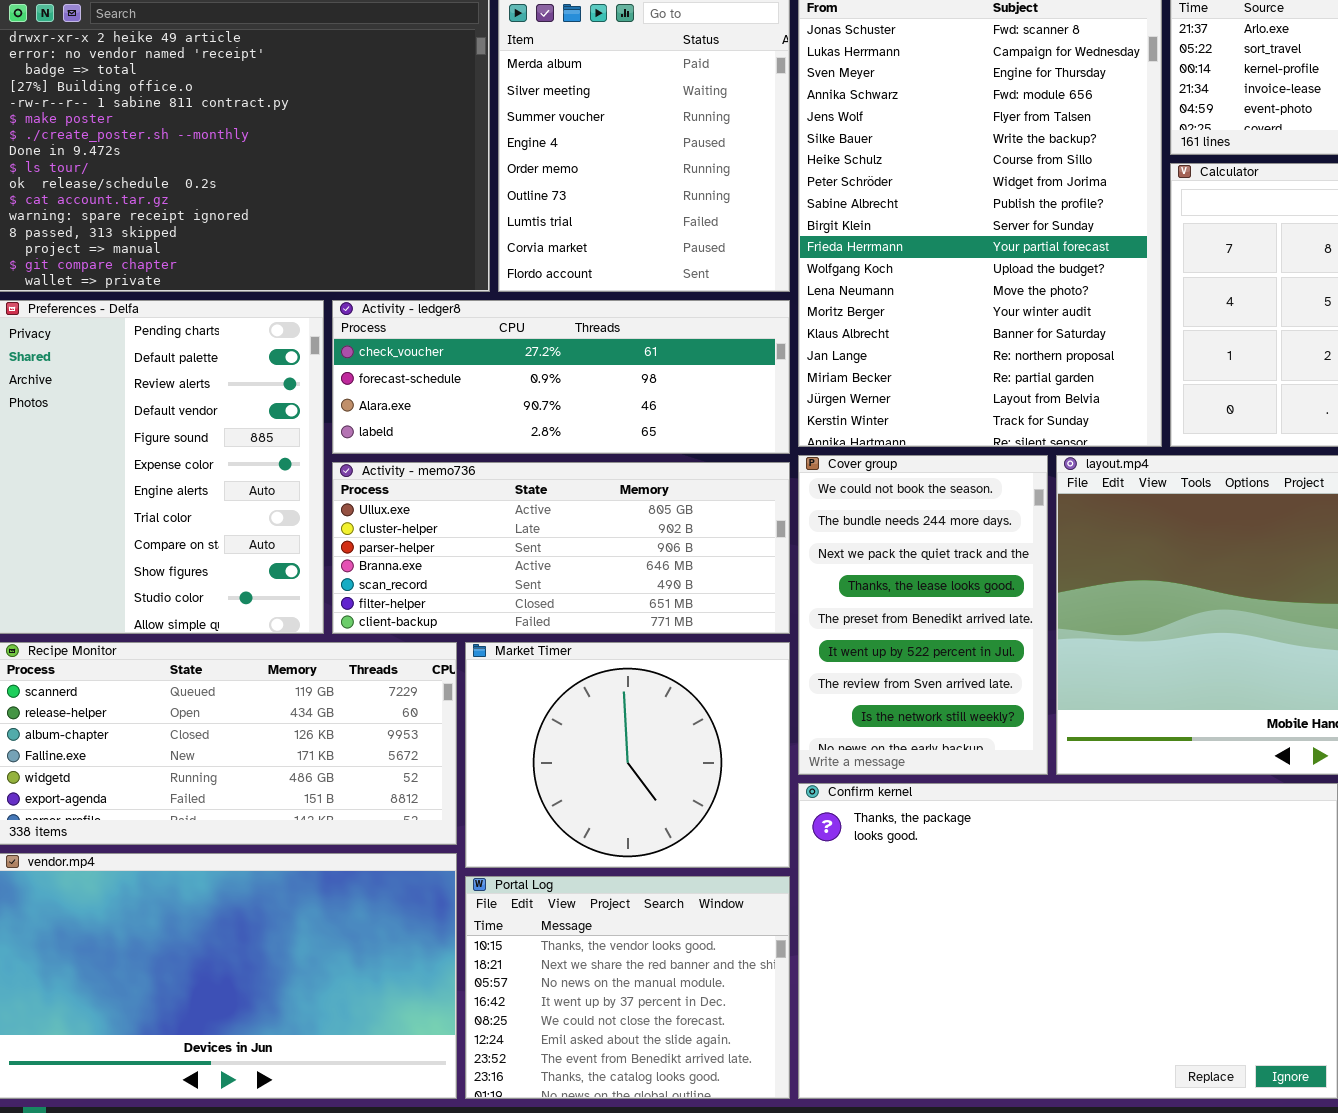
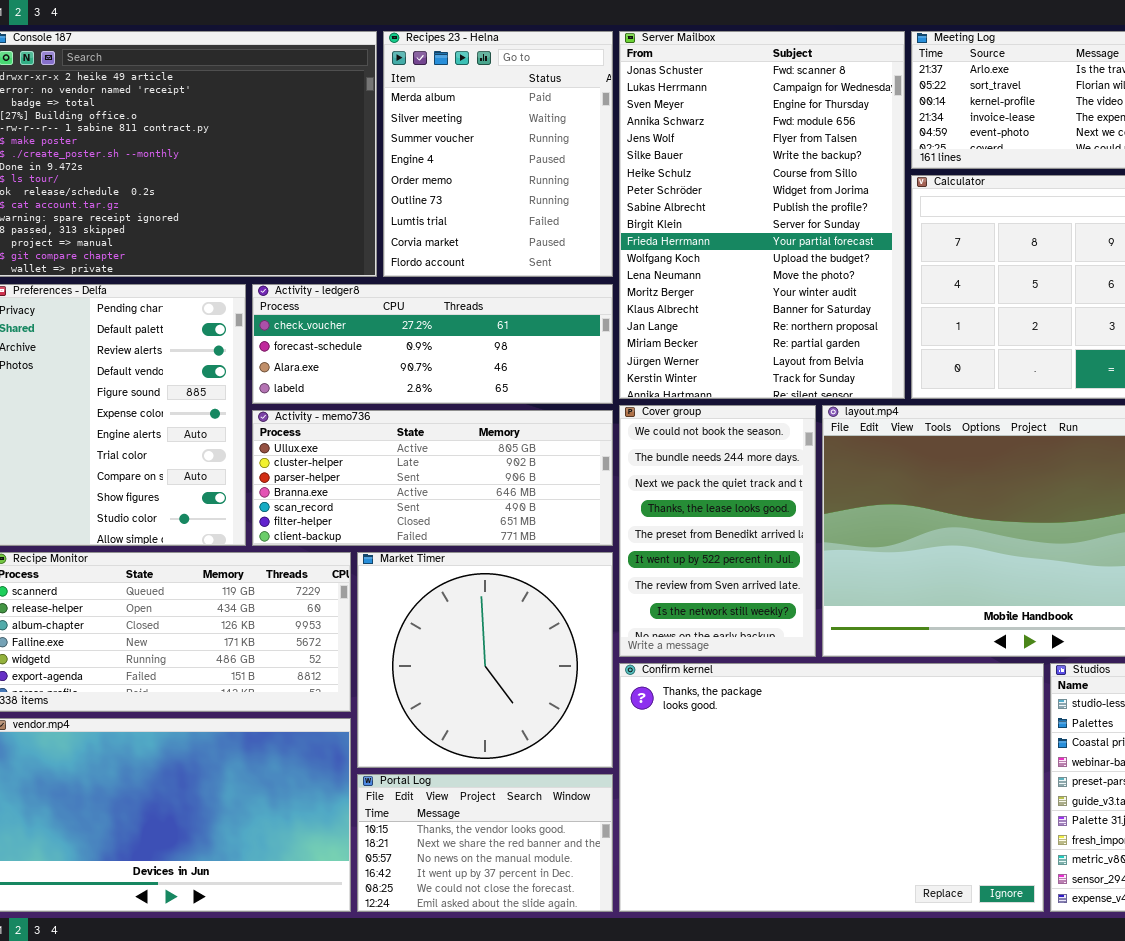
Market Timer: [465,642,790,868] -> [357,552,613,768], resized
Portal Log: [465,876,790,1099] -> [357,774,613,912], resized

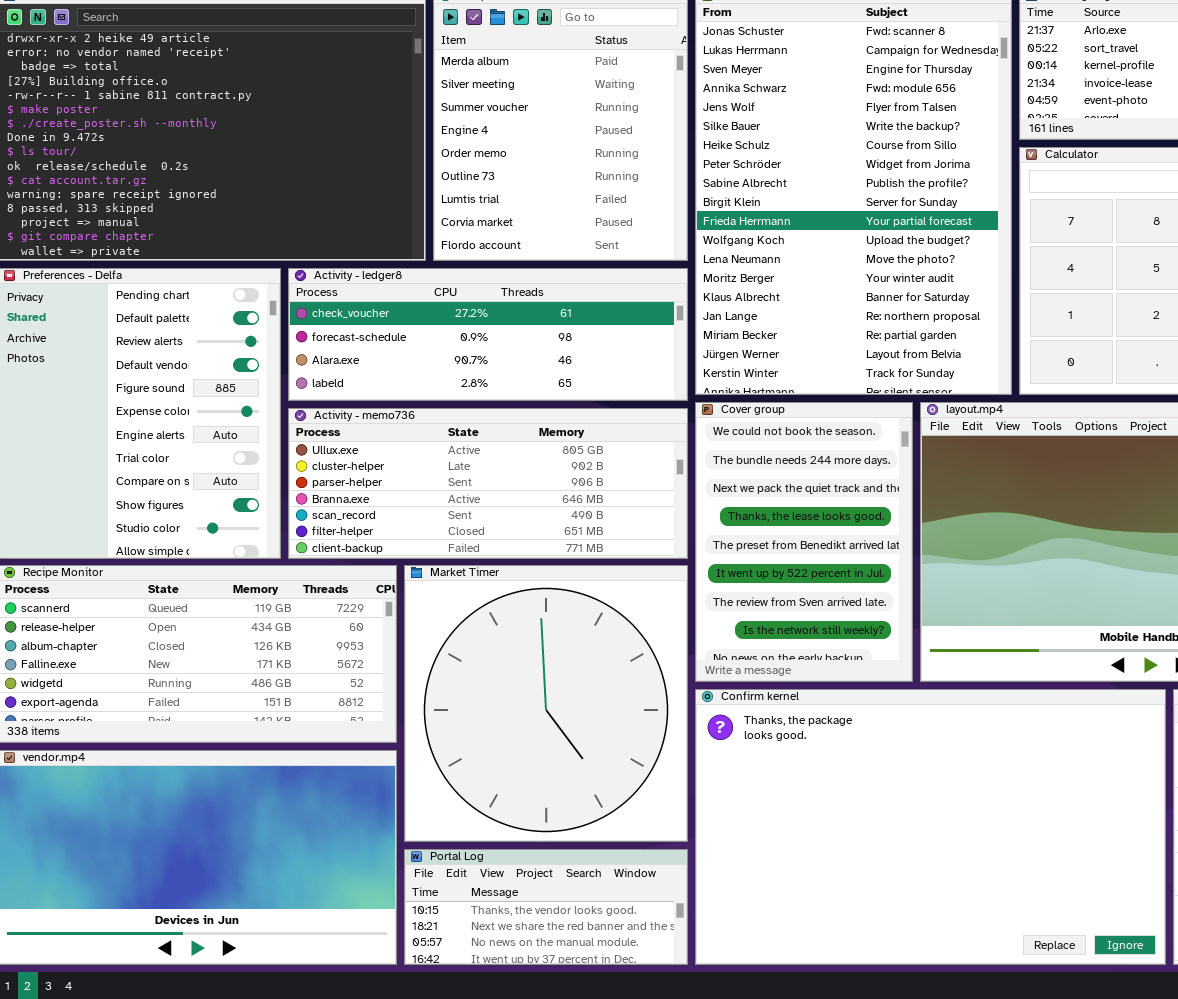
Market Timer: [357,552,613,768] -> [404,565,688,842], resized
Portal Log: [357,774,613,912] -> [404,849,688,965], resized

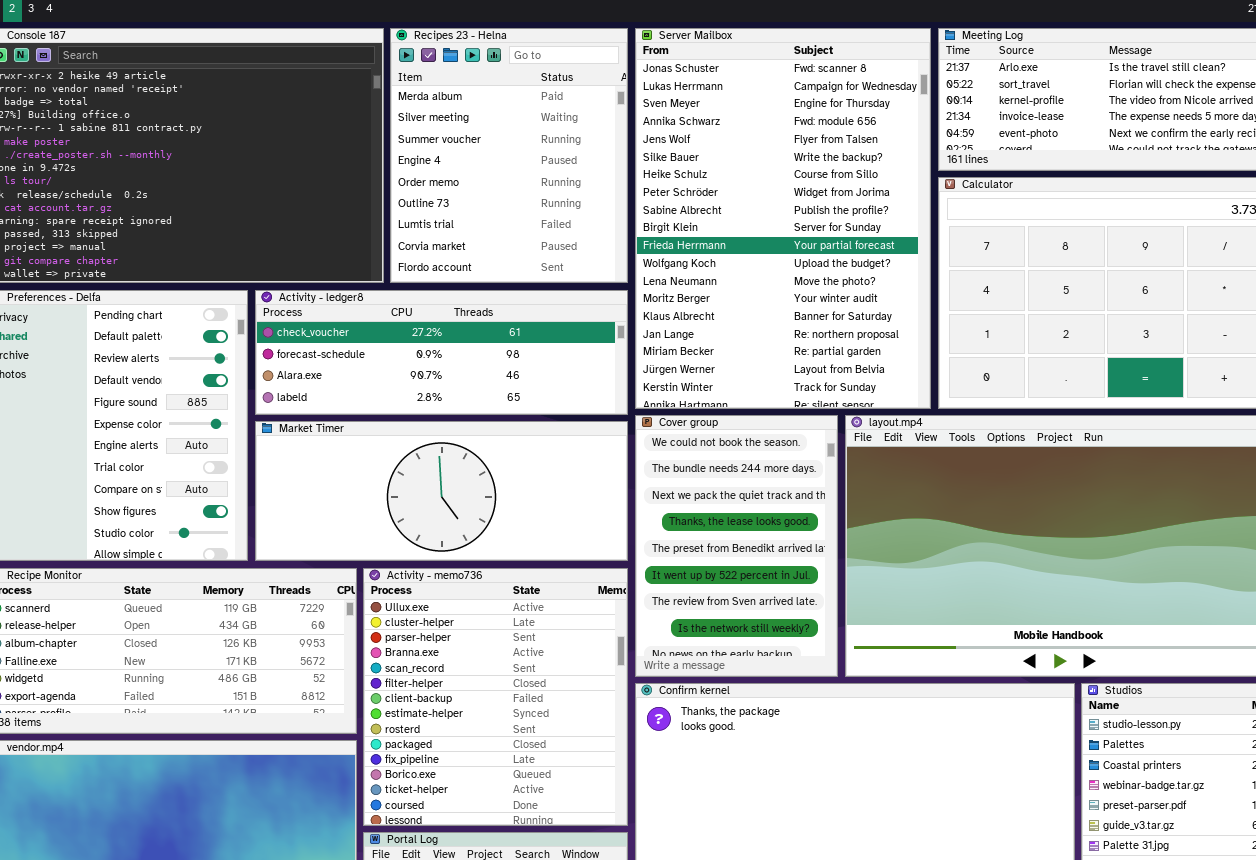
Activity - memo736: [288,408,688,559] -> [363,568,628,826], moved, resized
Market Timer: [404,565,688,842] -> [255,421,628,561], moved, resized

